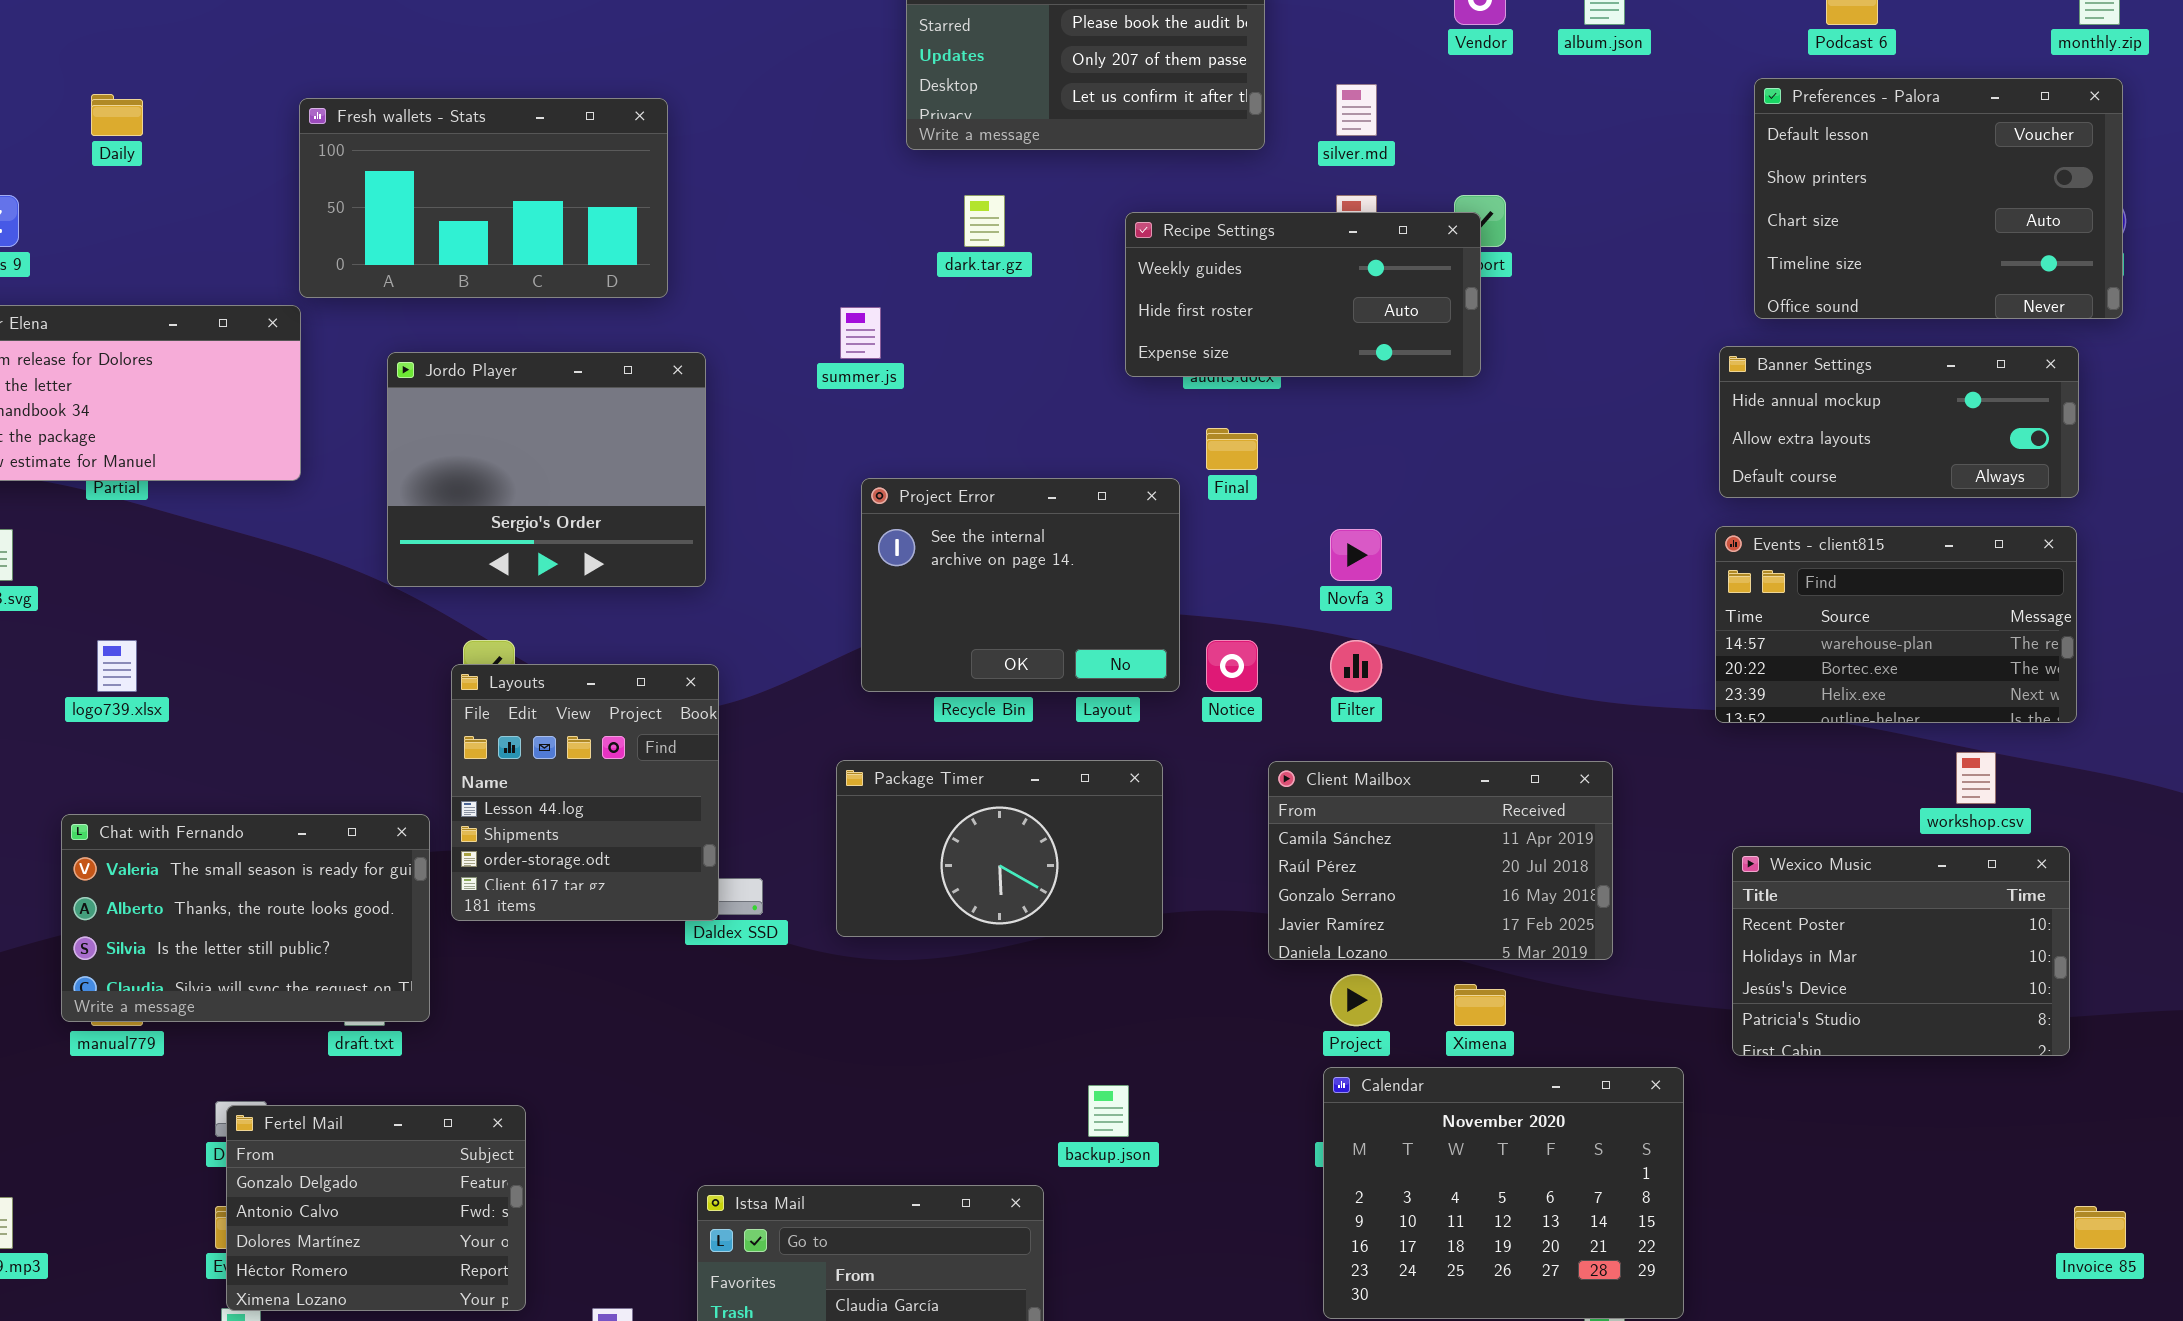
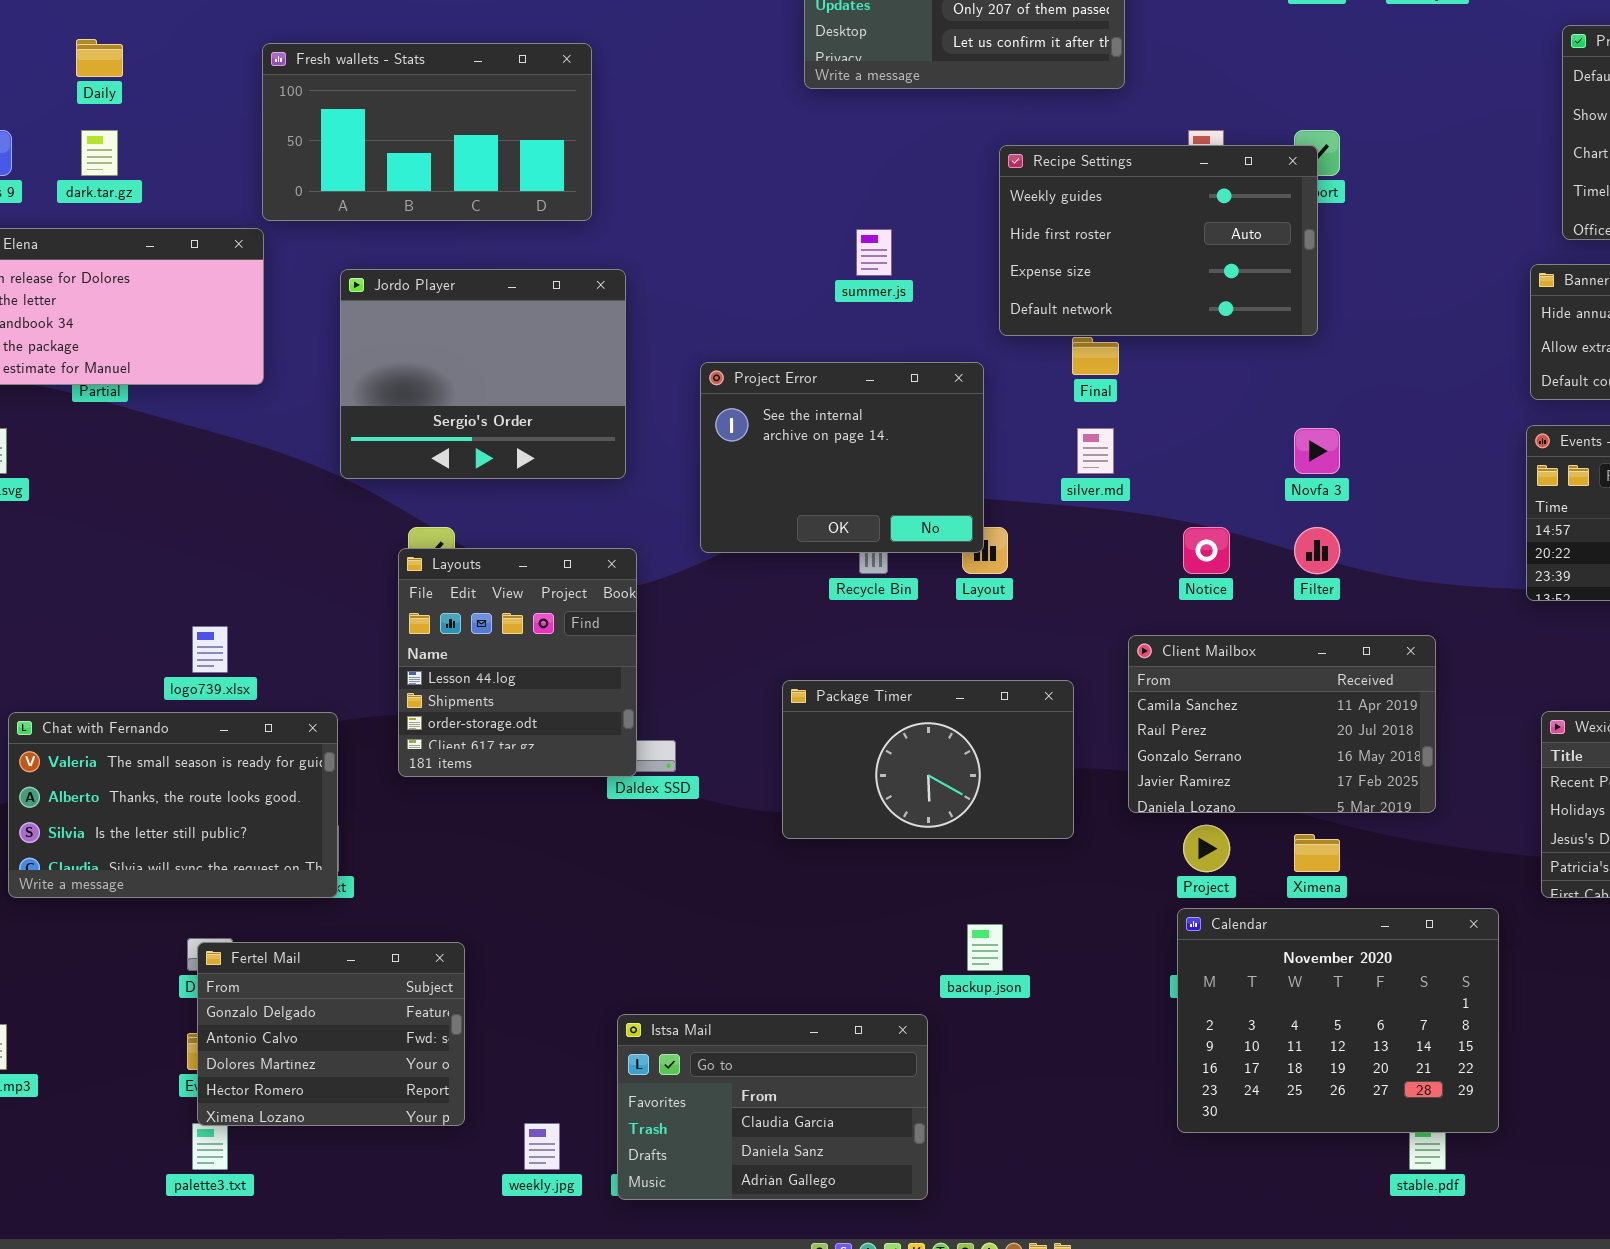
silver.md: [1336,84,1377,136] -> [1077,428,1114,474], moved
dark.tar.gz: [964,195,1005,247] -> [81,130,118,176], moved
Recipe Settings: [1125,212,1481,377] -> [999,145,1318,336], resized
summer.js: [840,307,881,359] -> [856,229,892,276], moved
Project Error: [861,478,1180,692] -> [700,362,984,553], moved
Novfa 3: [1330,529,1382,581] -> [1294,428,1340,474], moved
logo739.xlsx: [97,640,137,692] -> [192,626,228,673], moved
Notice: [1206,640,1258,692] -> [1183,527,1230,574], moved
Filter: [1330,640,1382,692] -> [1294,527,1340,574], moved
Package Timer: [836,760,1163,937] -> [782,680,1074,839], moved
Chat with Fernando: [61,814,430,1022] -> [8,712,338,898], moved

